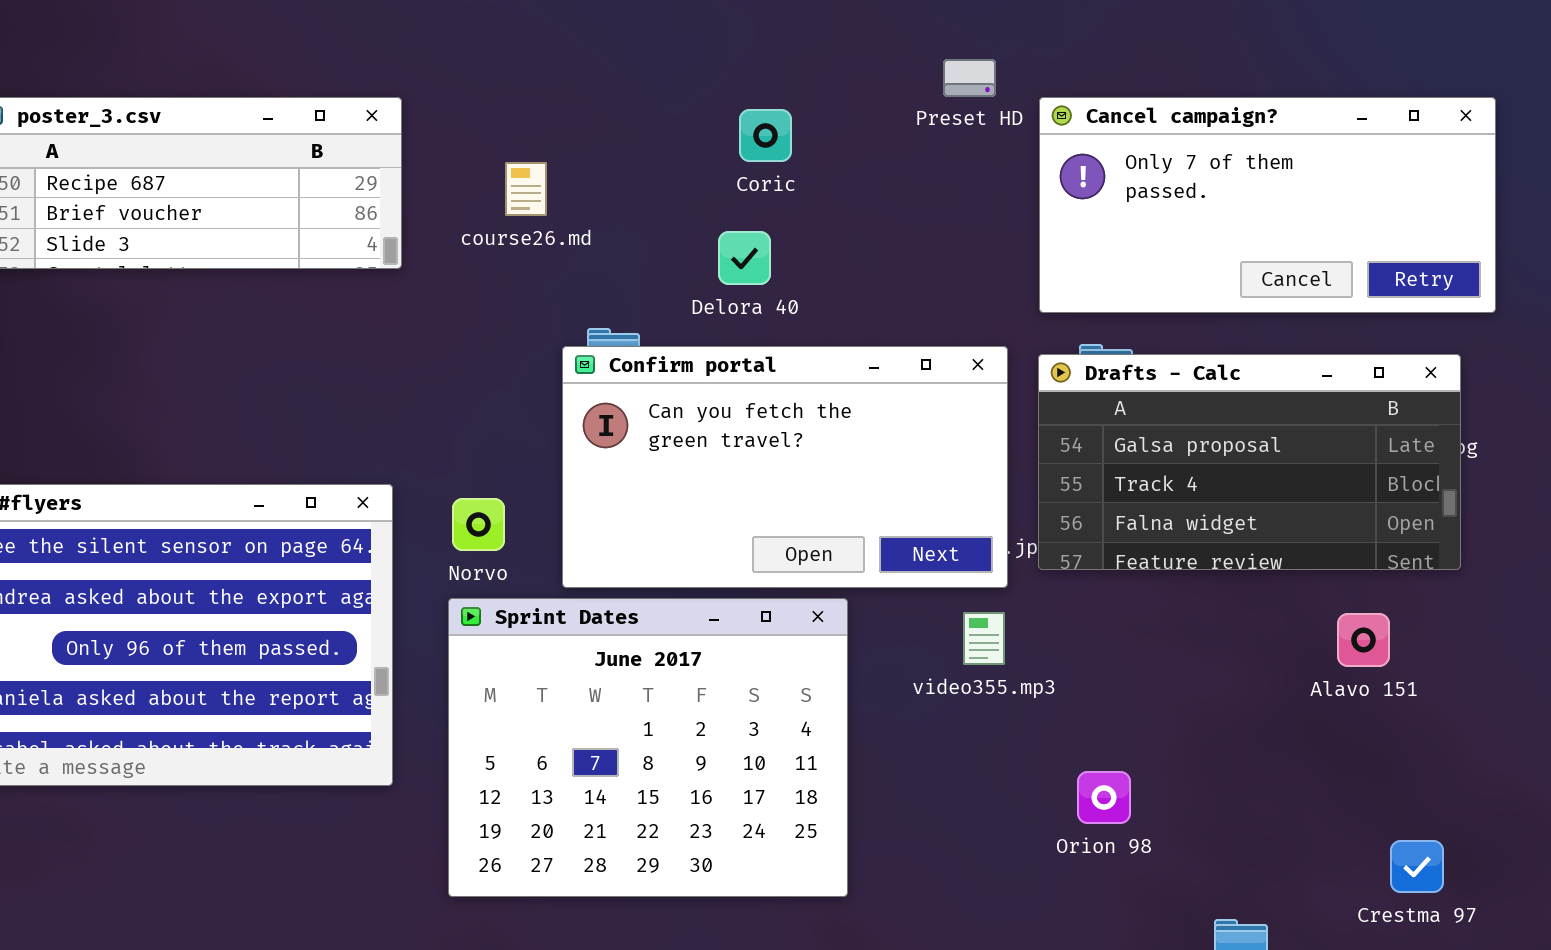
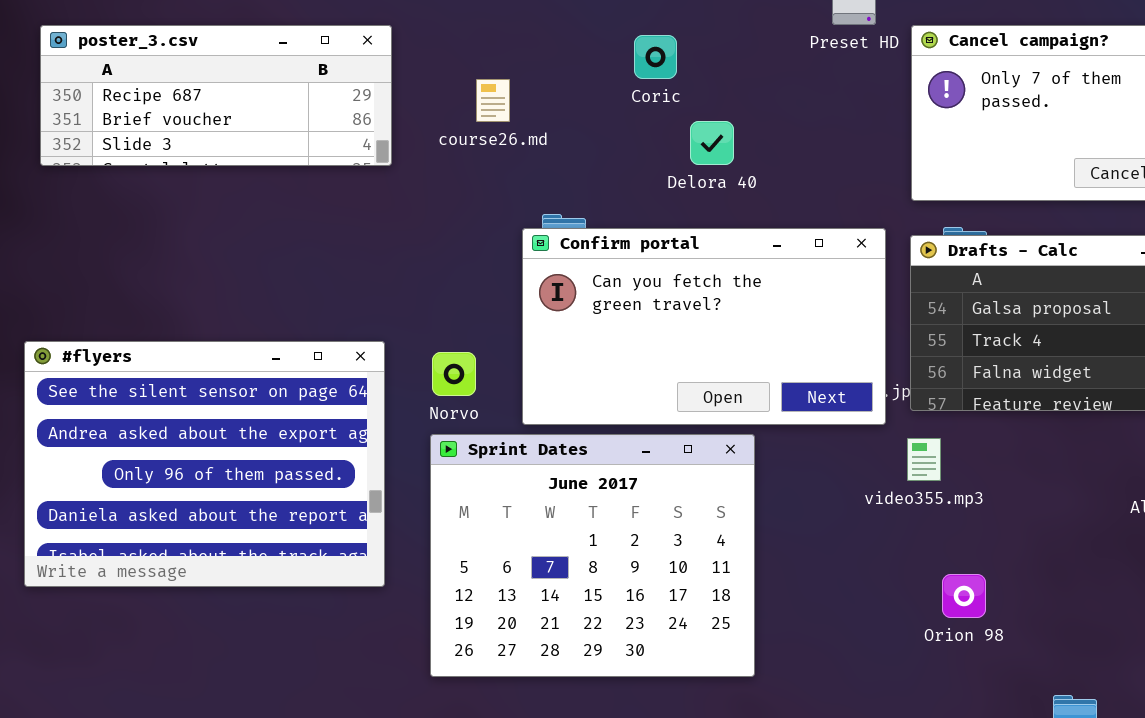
Coric: [739,109,792,162] -> [634,35,677,79], moved
Delora 40: [718,231,771,285] -> [690,121,734,165], moved
video355.mp3: [963,612,1005,665] -> [907,438,941,481], moved

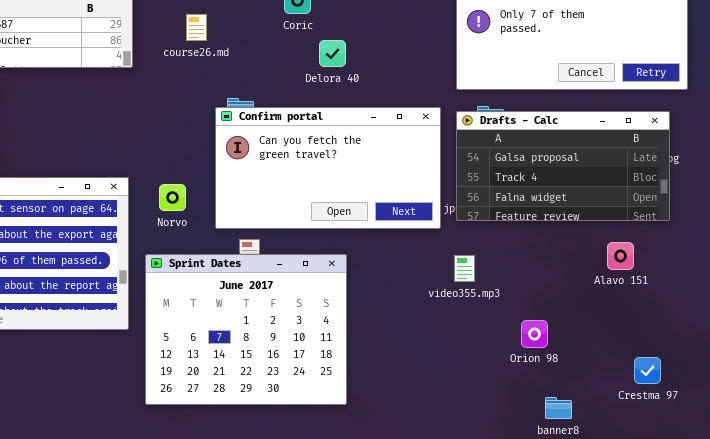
Sprint Dates: [430,434,755,677] -> [145,254,347,405], moved
video355.mp3: [907,438,941,481] -> [454,255,475,282], moved
Orion 98: [942,574,986,618] -> [521,320,548,348], moved

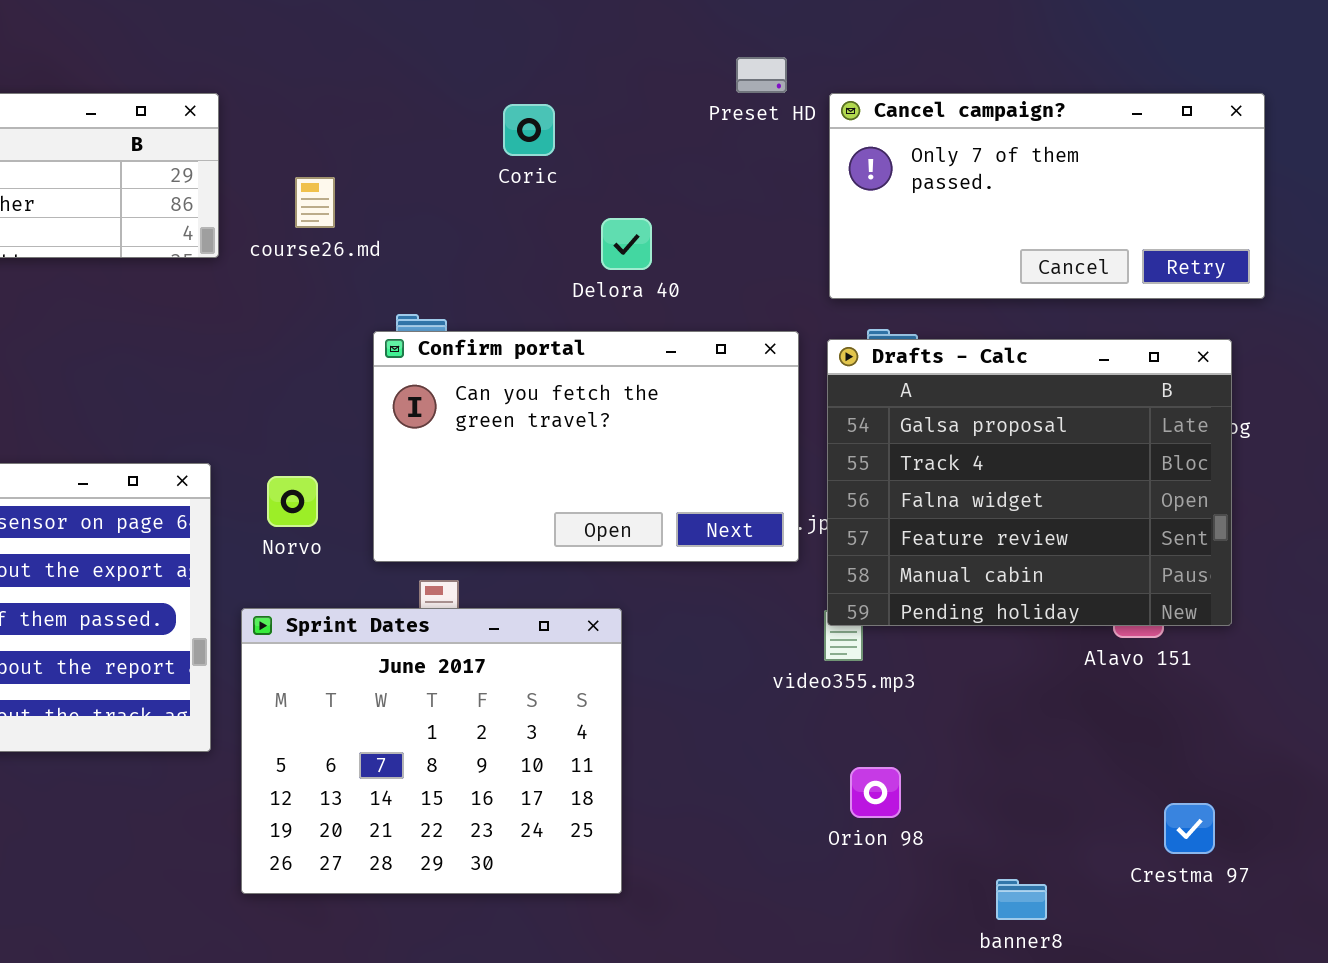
course26.md: [186,14,207,41] -> [295,177,335,228], moved
Delora 40: [319,40,346,67] -> [601,218,652,270], moved
Drafts - Calc: [456,111,670,221] -> [827,339,1232,626], resized
Orion 98: [521,320,548,348] -> [850,767,901,818], moved

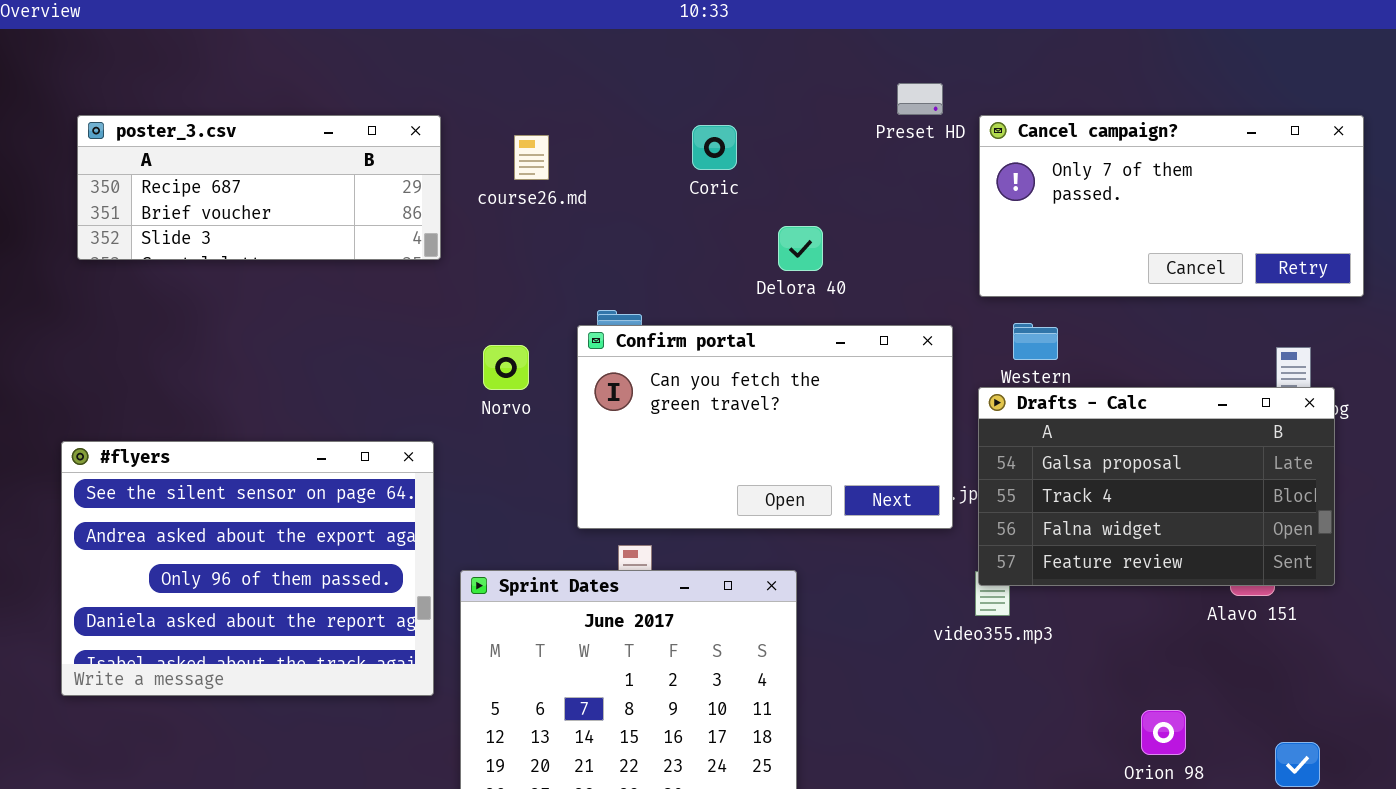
course26.md: [295,177,335,228] -> [514,135,549,180], moved
Drafts - Calc: [827,339,1232,626] -> [978,387,1335,586], resized
Norvo: [267,476,318,527] -> [483,345,529,390], moved
Orion 98: [850,767,901,818] -> [1141,710,1186,755], moved

